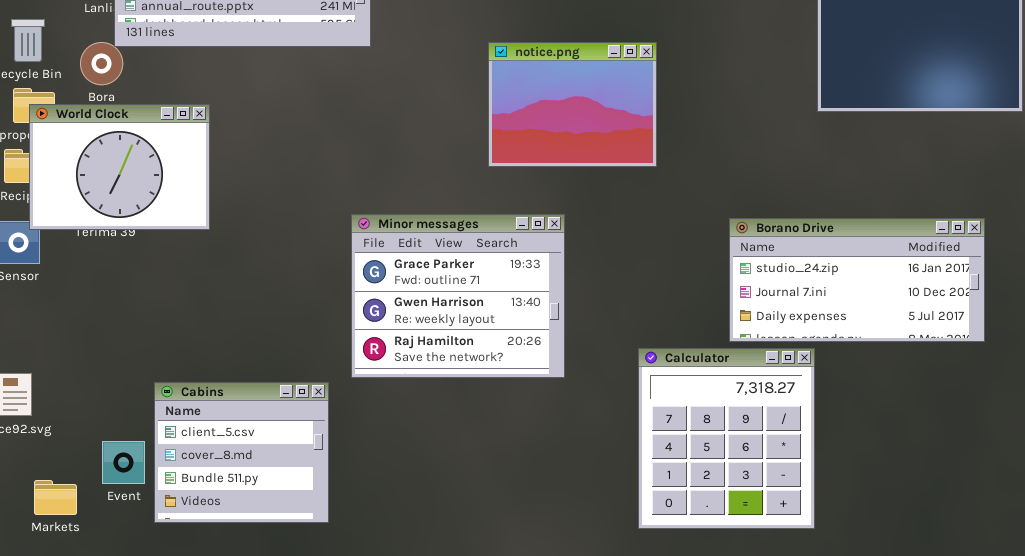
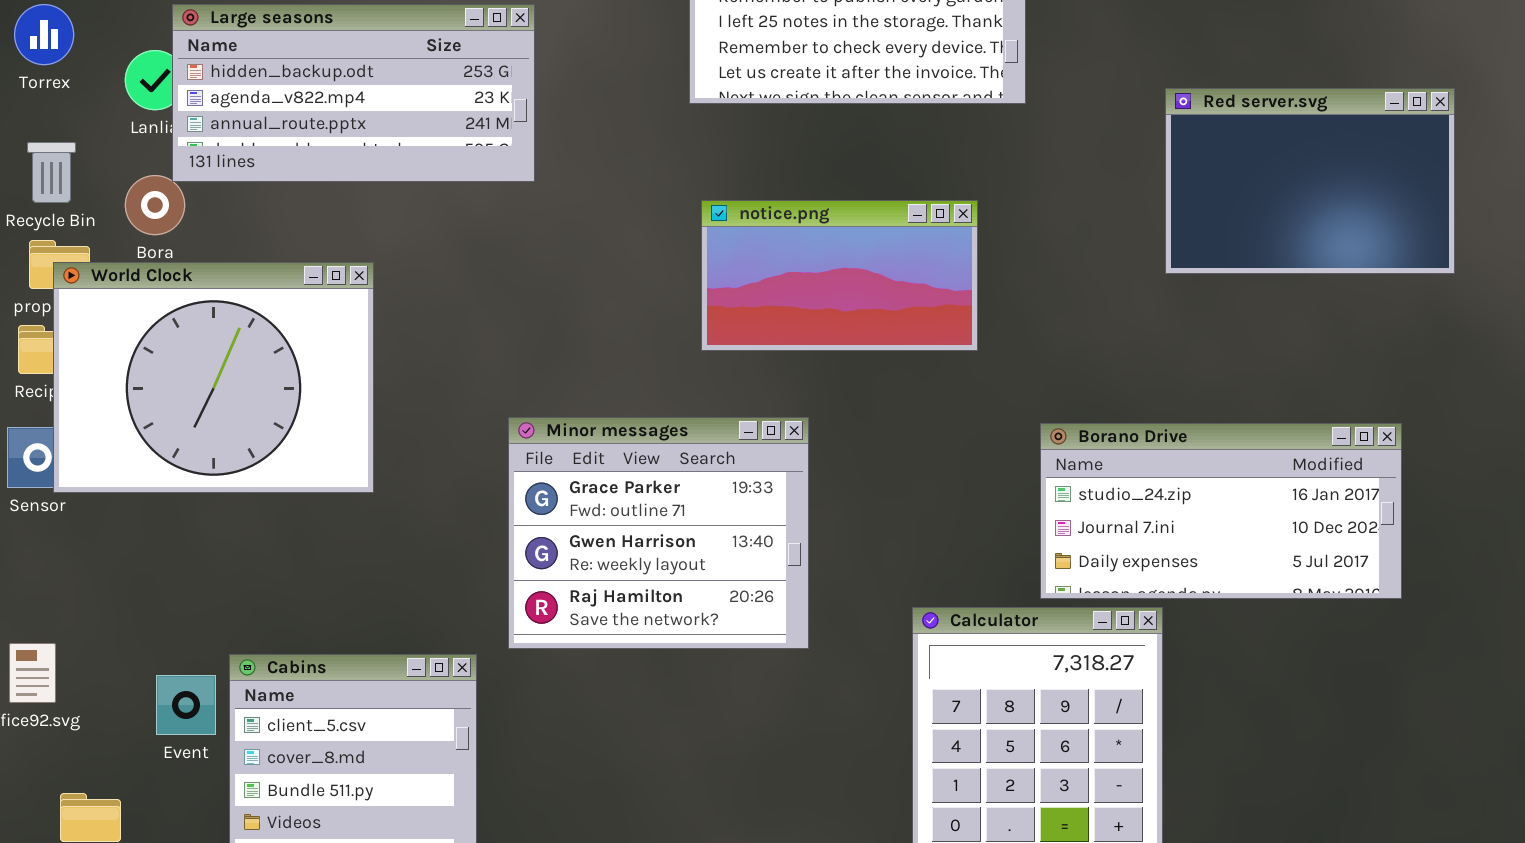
notice.png: [488,42,657,167] -> [701,200,978,351], resized
World Clock: [29,104,210,230] -> [53,262,374,493], resized
Event: [102,441,145,484] -> [156,675,216,735], moved

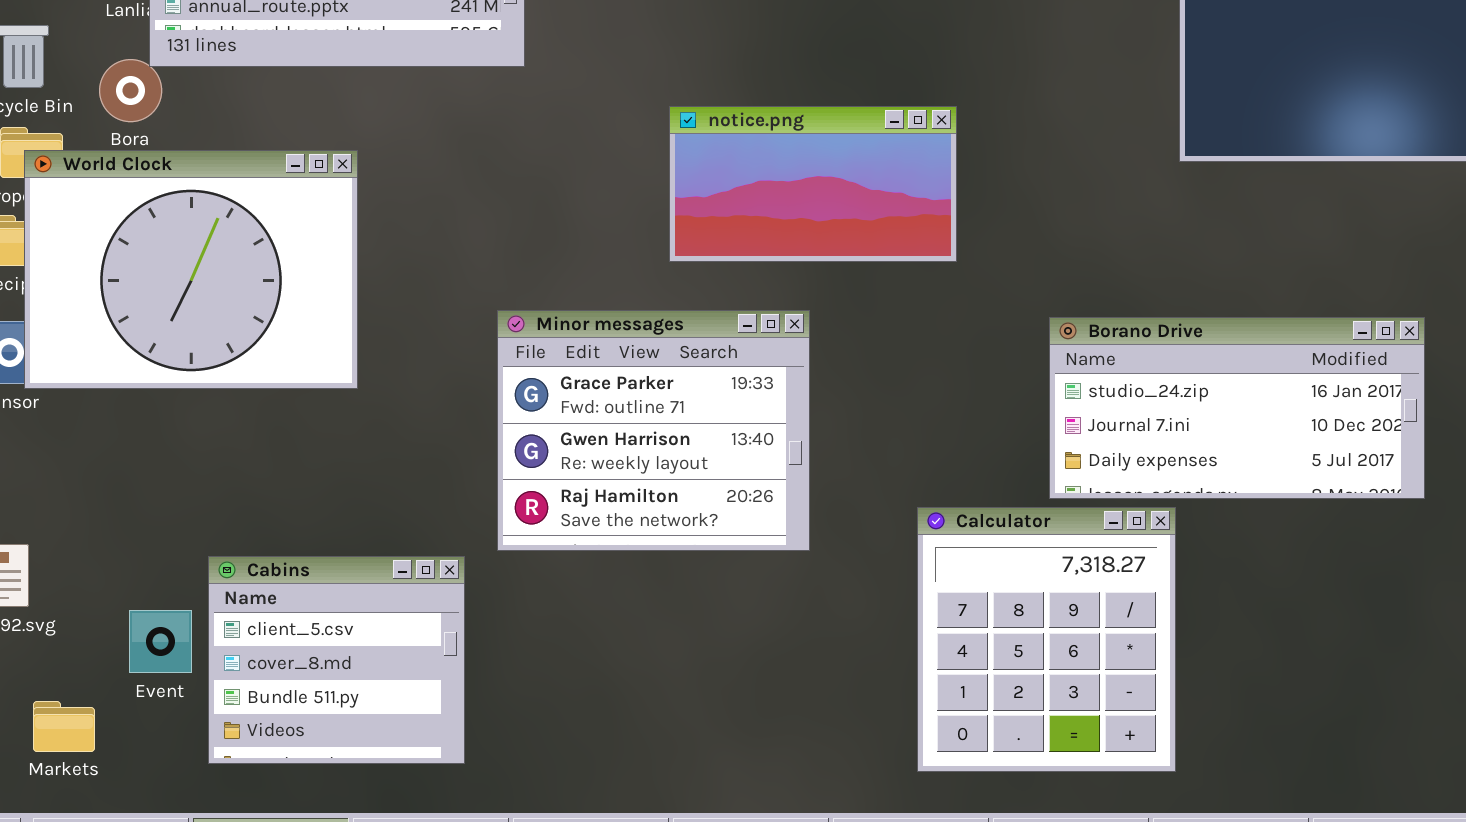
notice.png: [701,200,978,351] -> [669,106,957,262], moved
Event: [156,675,216,735] -> [129,610,192,673], moved

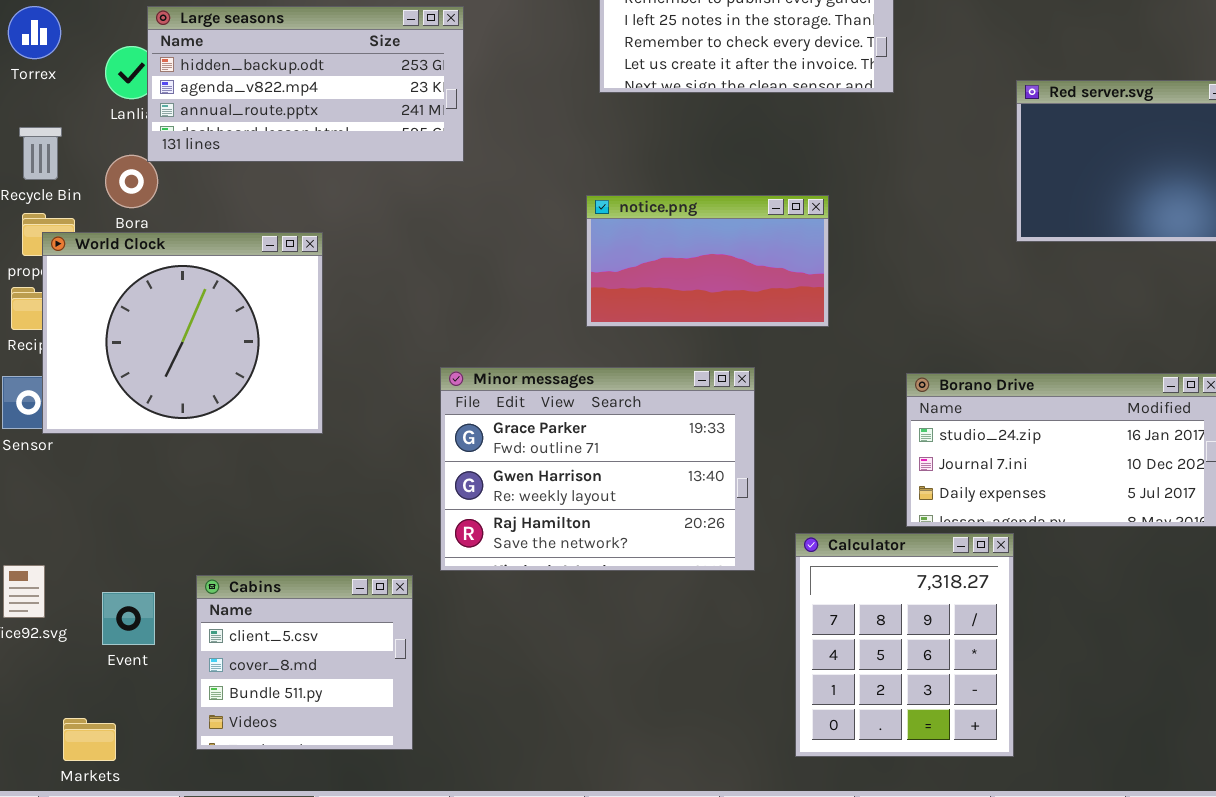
Minor messages: [497,310,810,551] -> [440,367,755,571], resized
Event: [129,610,192,673] -> [102,592,155,645], moved
Markets: [33,701,95,752] -> [63,718,116,761], moved

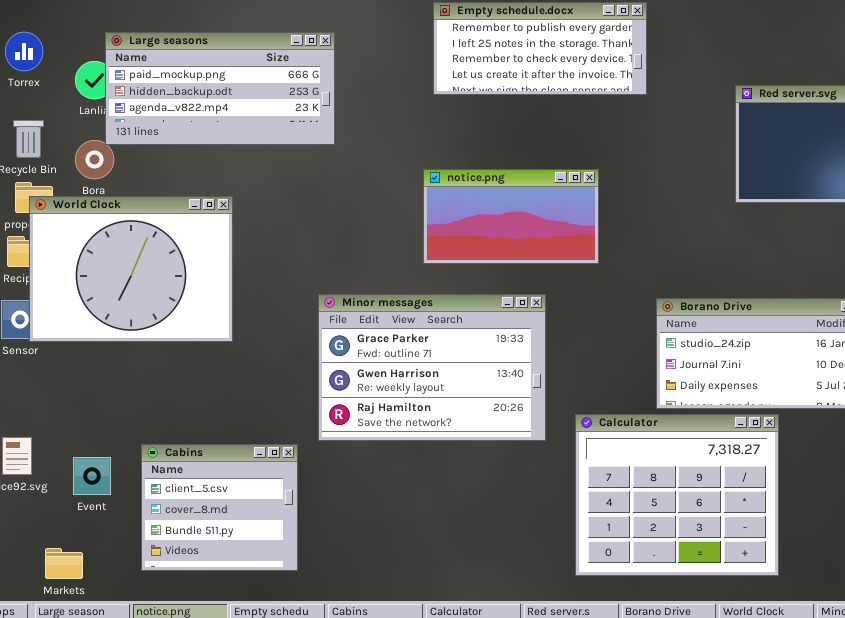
Large seasons: [147,6,464,162] -> [105,32,335,145], scrolled up 1 row
Calculator: [795,533,1014,757] -> [575,414,779,576], resized

